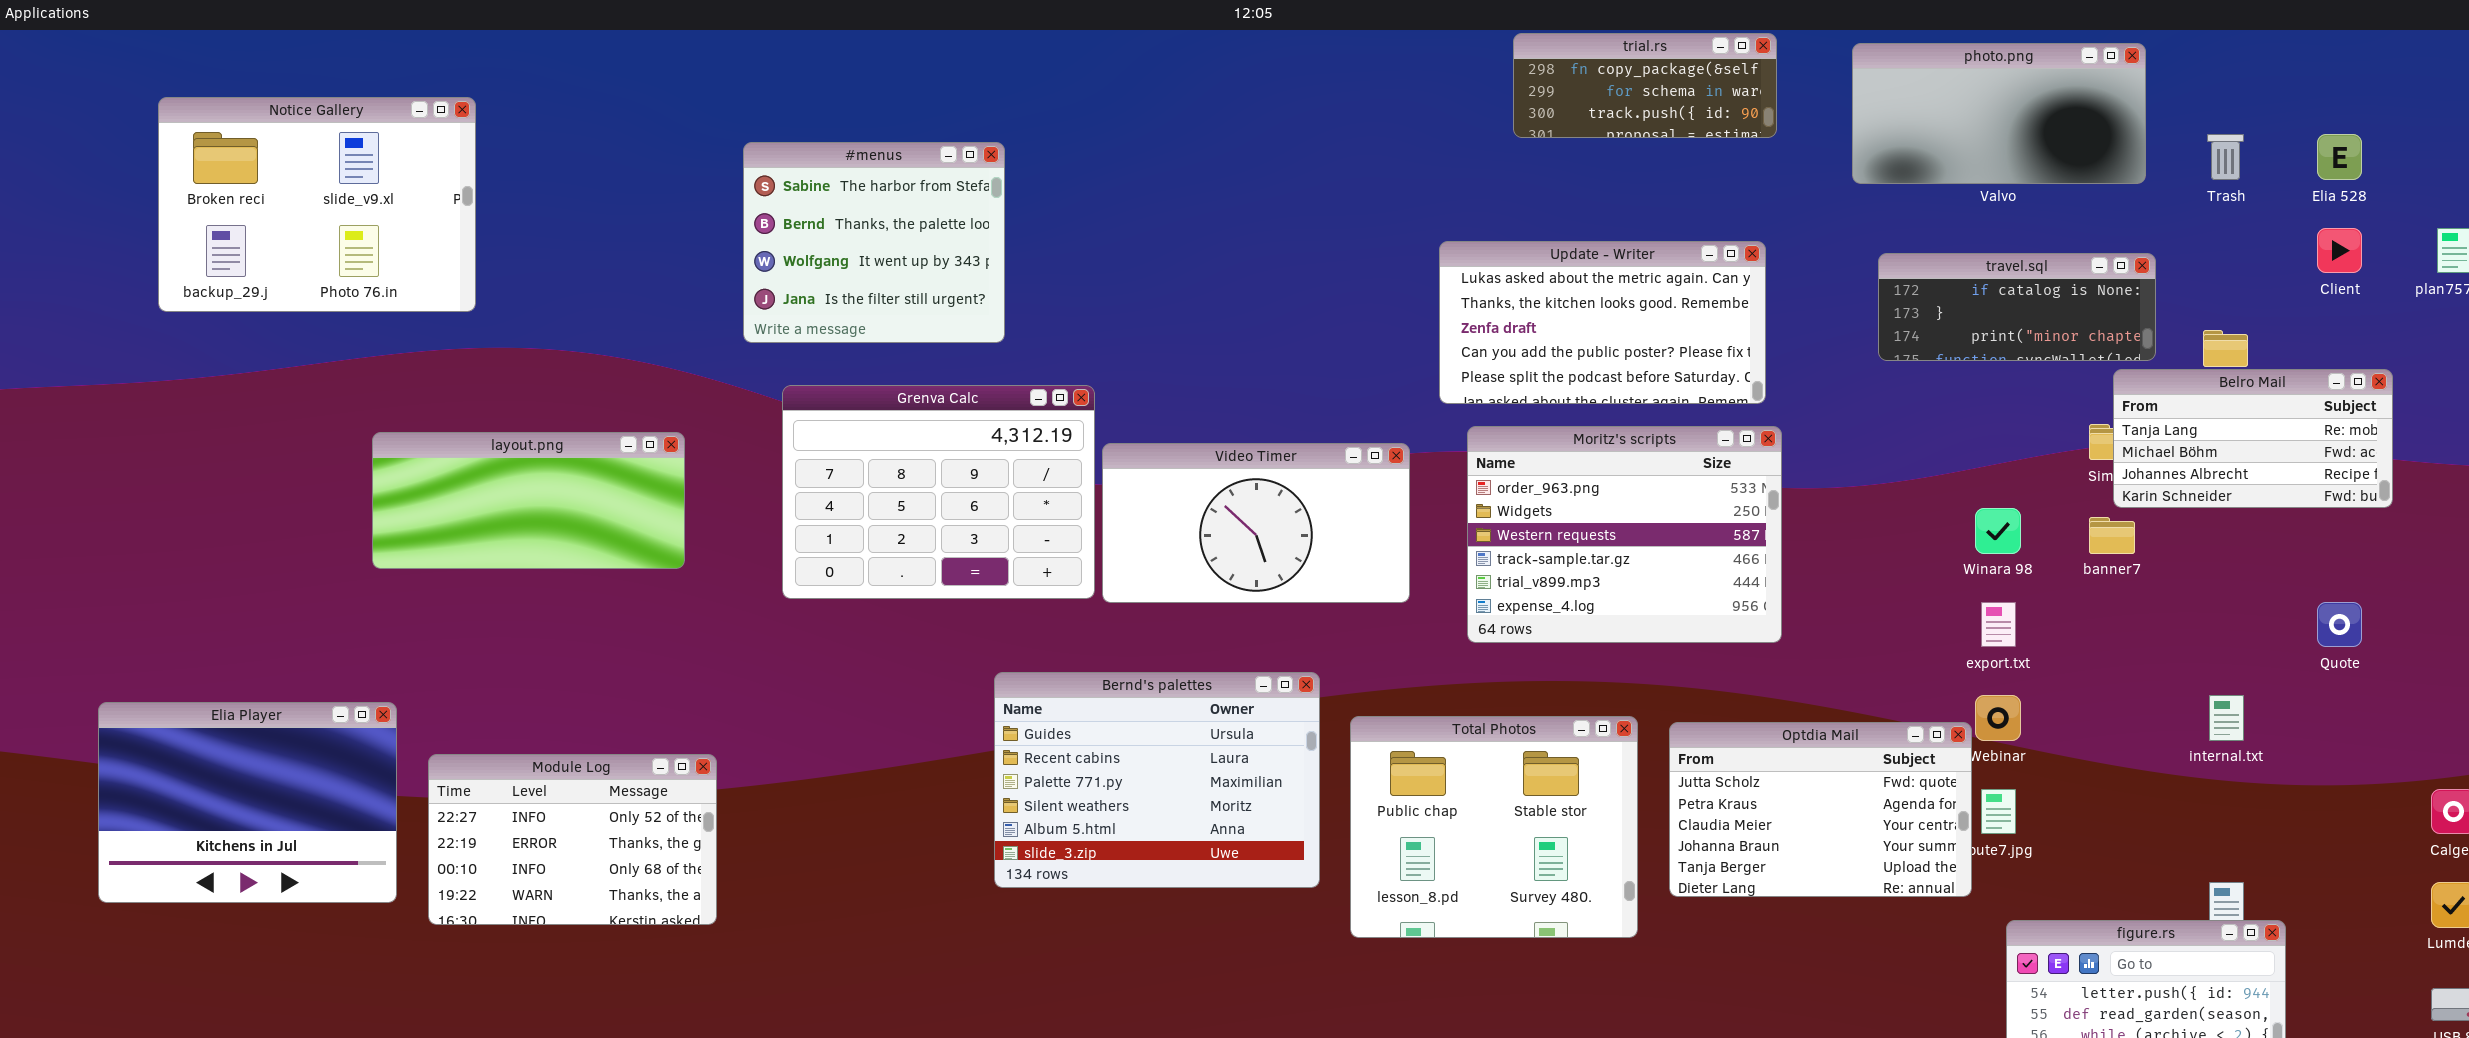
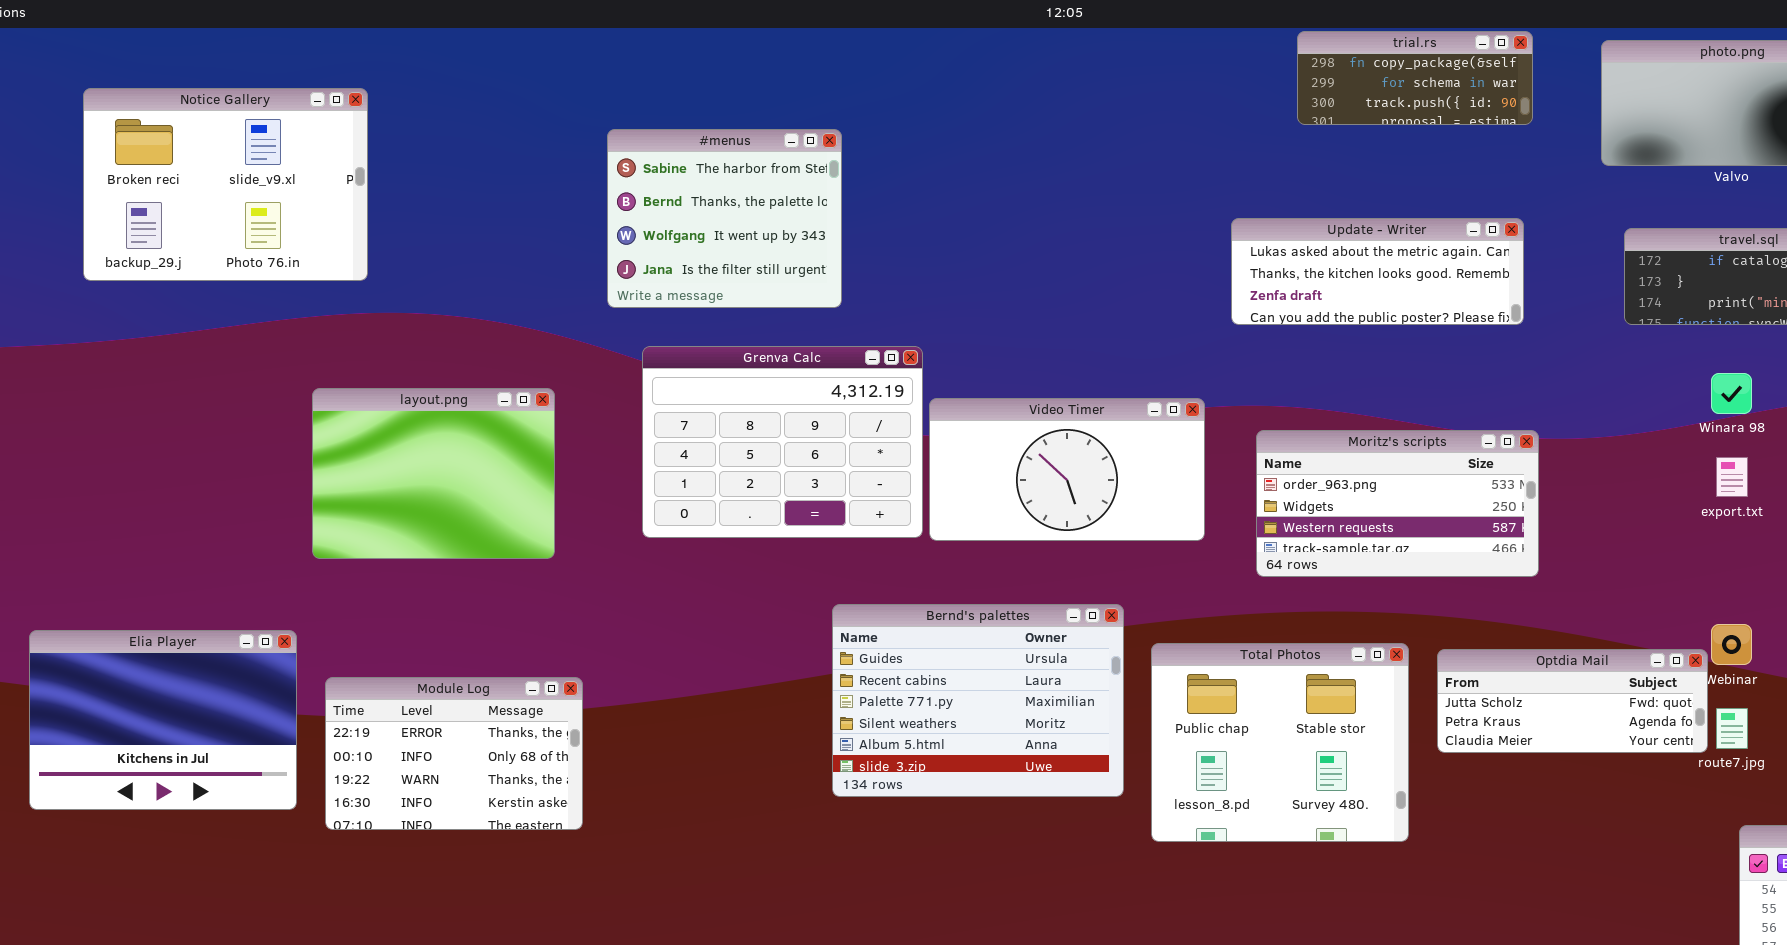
Update - Writer: [1439,241,1766,404] -> [1231,218,1524,325], resized
Moritz's scripts: [1467,426,1782,643] -> [1256,430,1539,577], resized
layout.png: [372,432,685,569] -> [312,388,555,559], resized
Winara 98: [1975,508,2021,554] -> [1711,373,1752,414], moved
export.txt: [1981,602,2016,647] -> [1716,457,1748,497], moved
Optdia Mail: [1669,722,1972,897] -> [1437,649,1708,753], resized
Module Log: [428,754,717,925] -> [325,677,583,830], scrolled down 1 row

